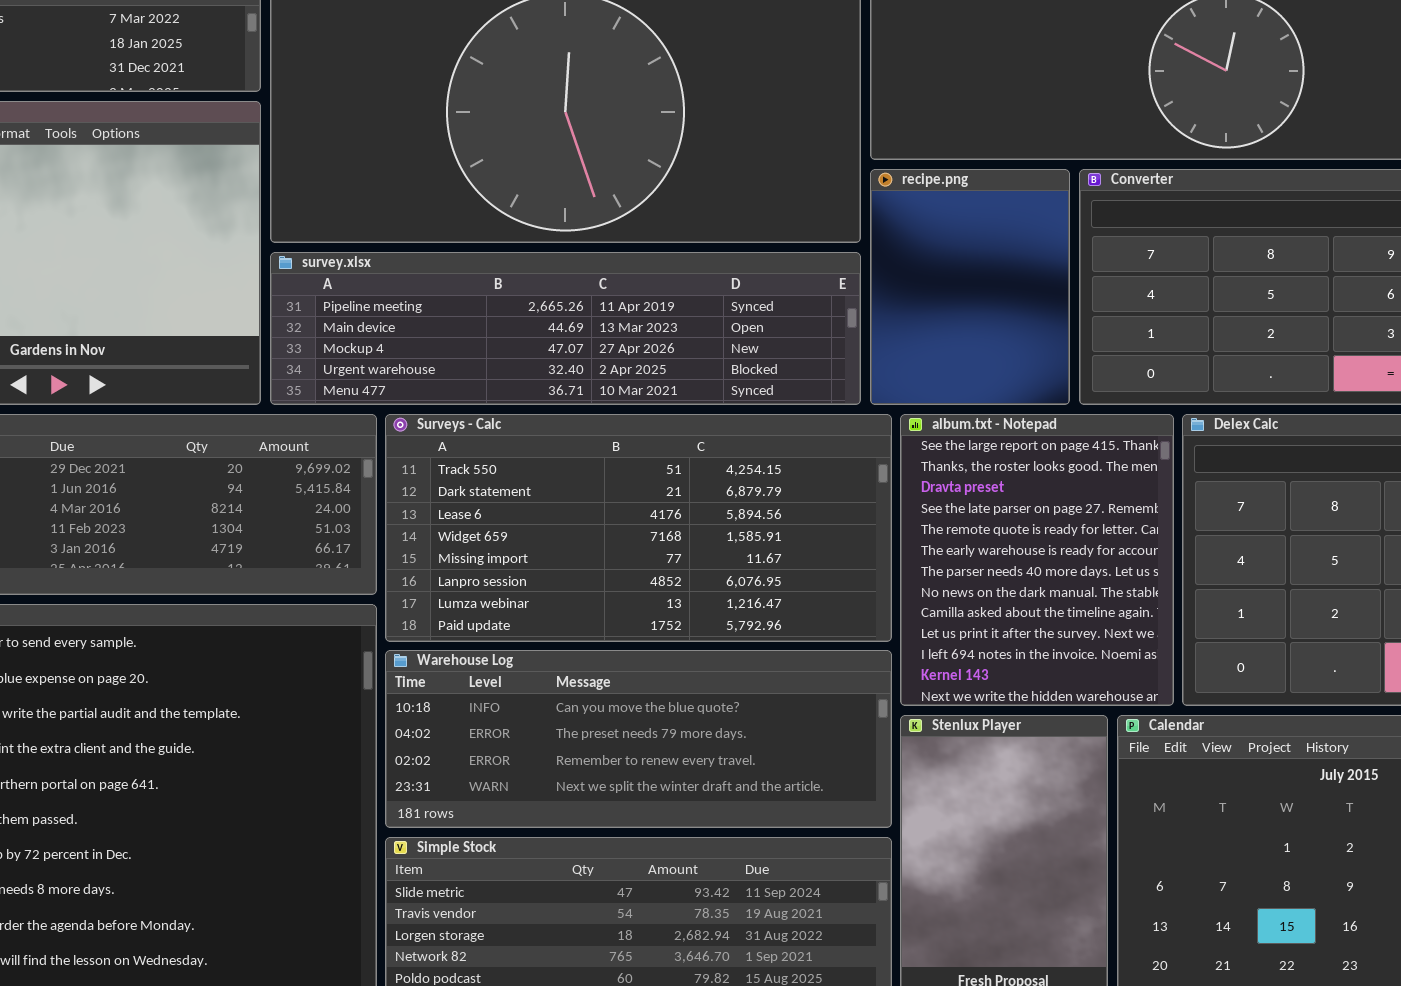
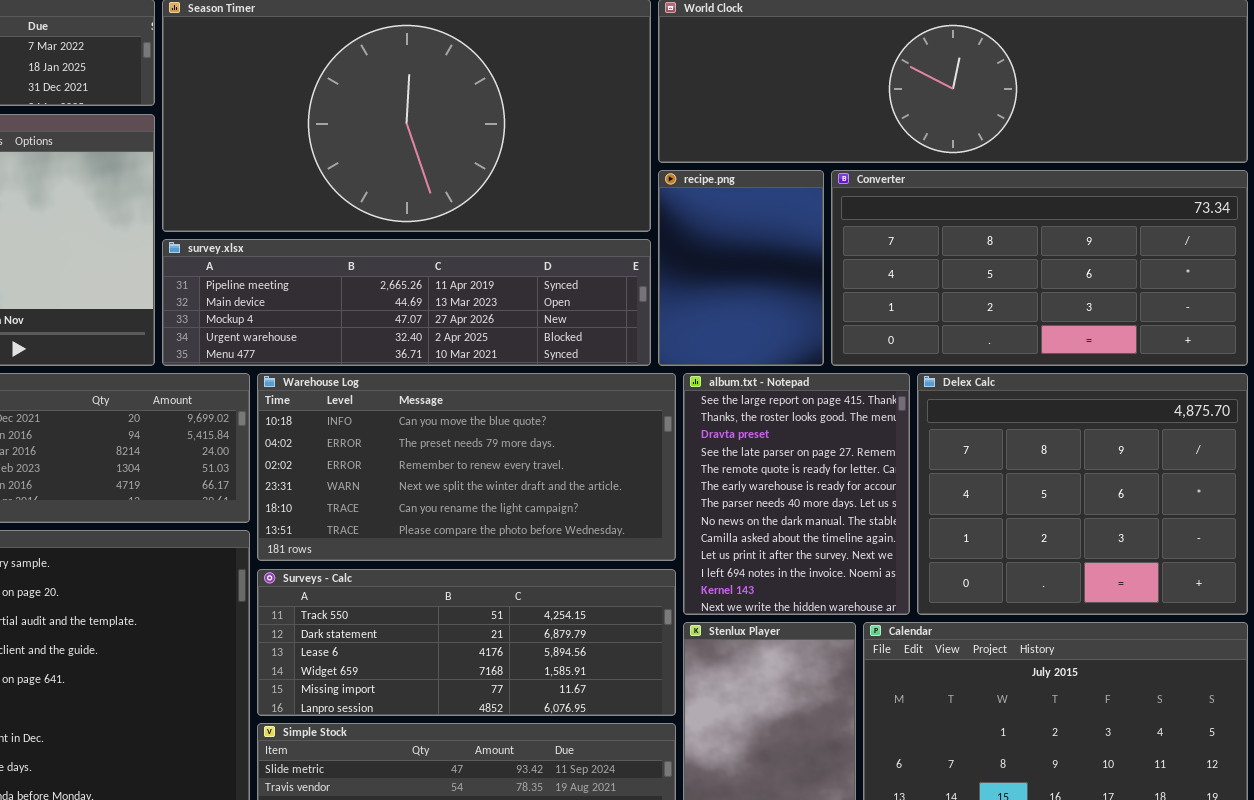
Surveys - Calc: [385,414,892,642] -> [257,569,676,716], moved, resized
Warehouse Log: [385,650,892,828] -> [257,373,676,561], moved, resized

